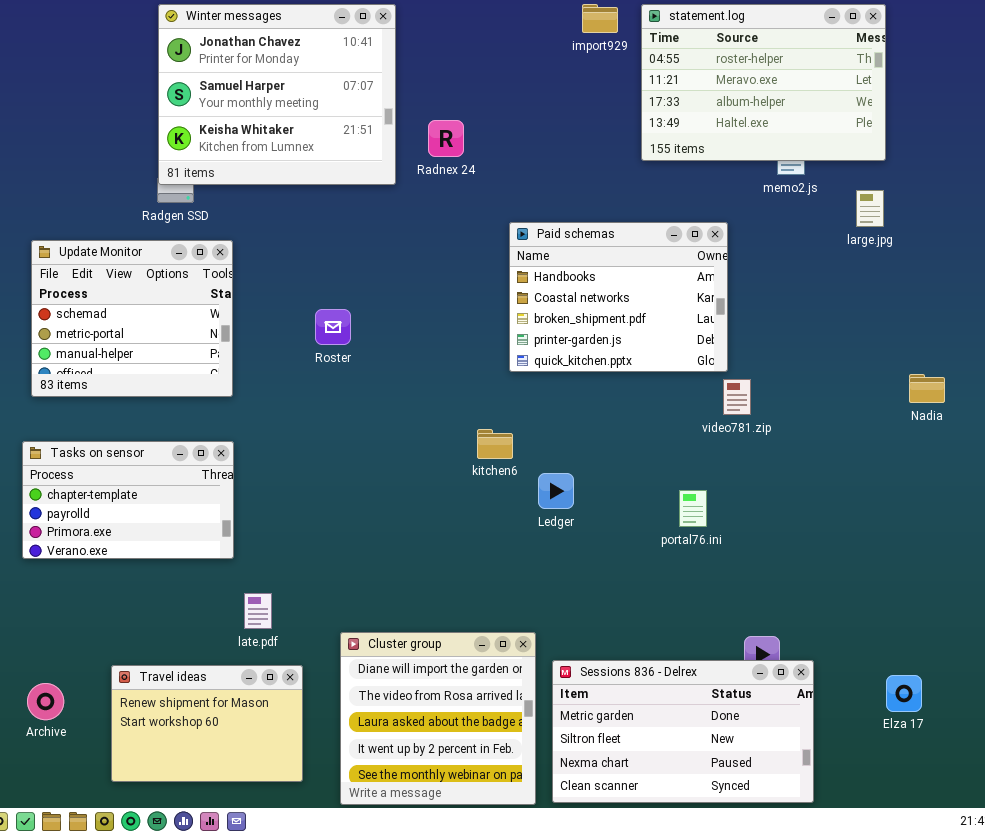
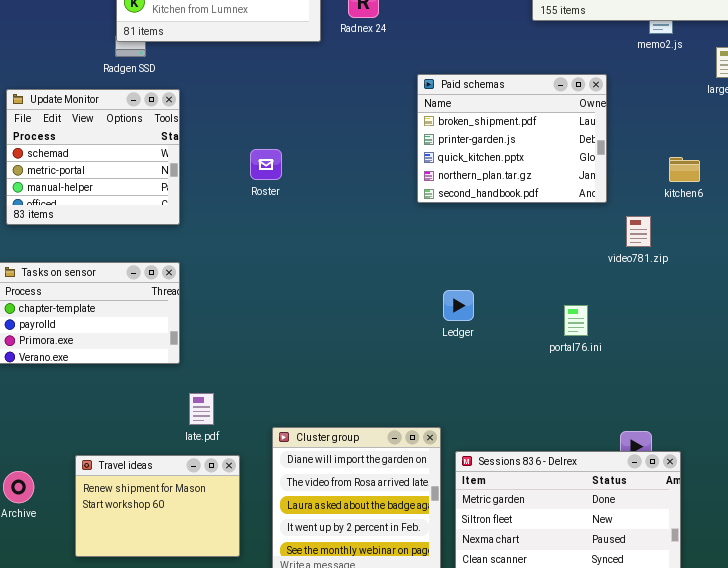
Paid schemas: [509,222,728,372] -> [417,74,607,203], scrolled down 2 rows
video781.zip: [723,379,751,415] -> [626,216,651,247], moved
kitchen6: [477,429,513,459] -> [669,157,700,182], moved

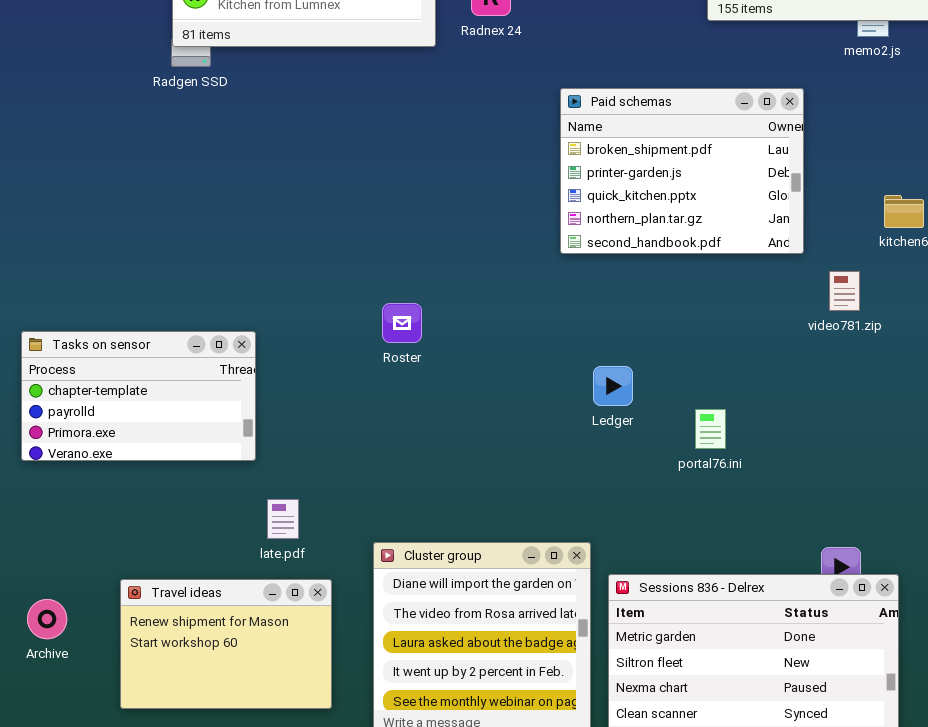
Update Monitor: [6,89,180,225] -> none, closed
Roster: [250,149,282,180] -> [382,303,422,343], moved
portal76.ini: [564,305,588,336] -> [695,409,726,449], moved

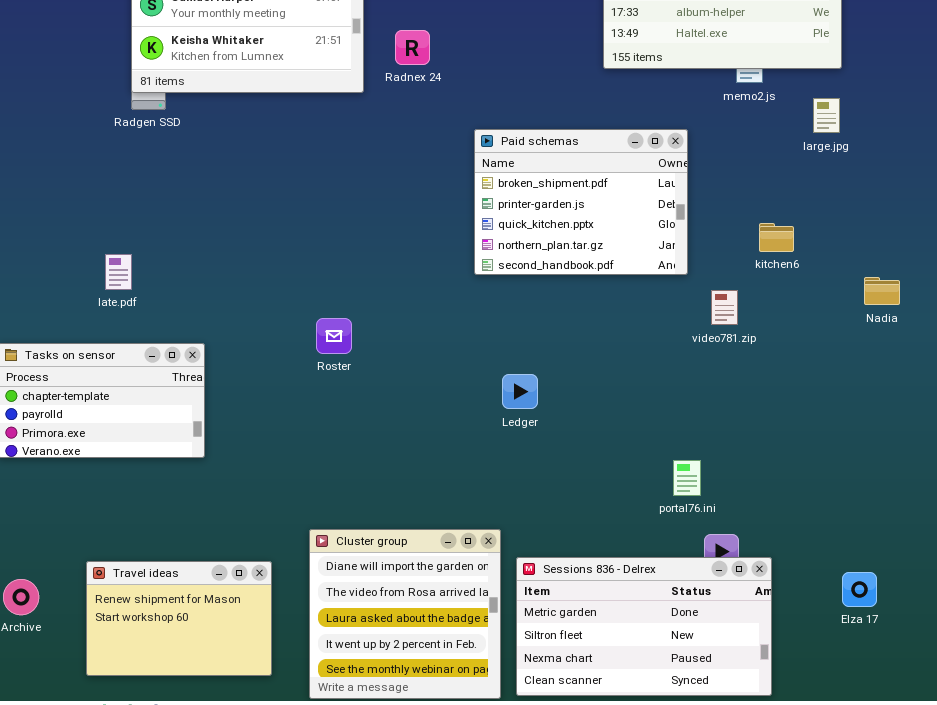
portal76.ini: [695,409,726,449] -> [673,460,701,496], moved
late.pdf: [267,499,299,539] -> [105,254,132,290], moved

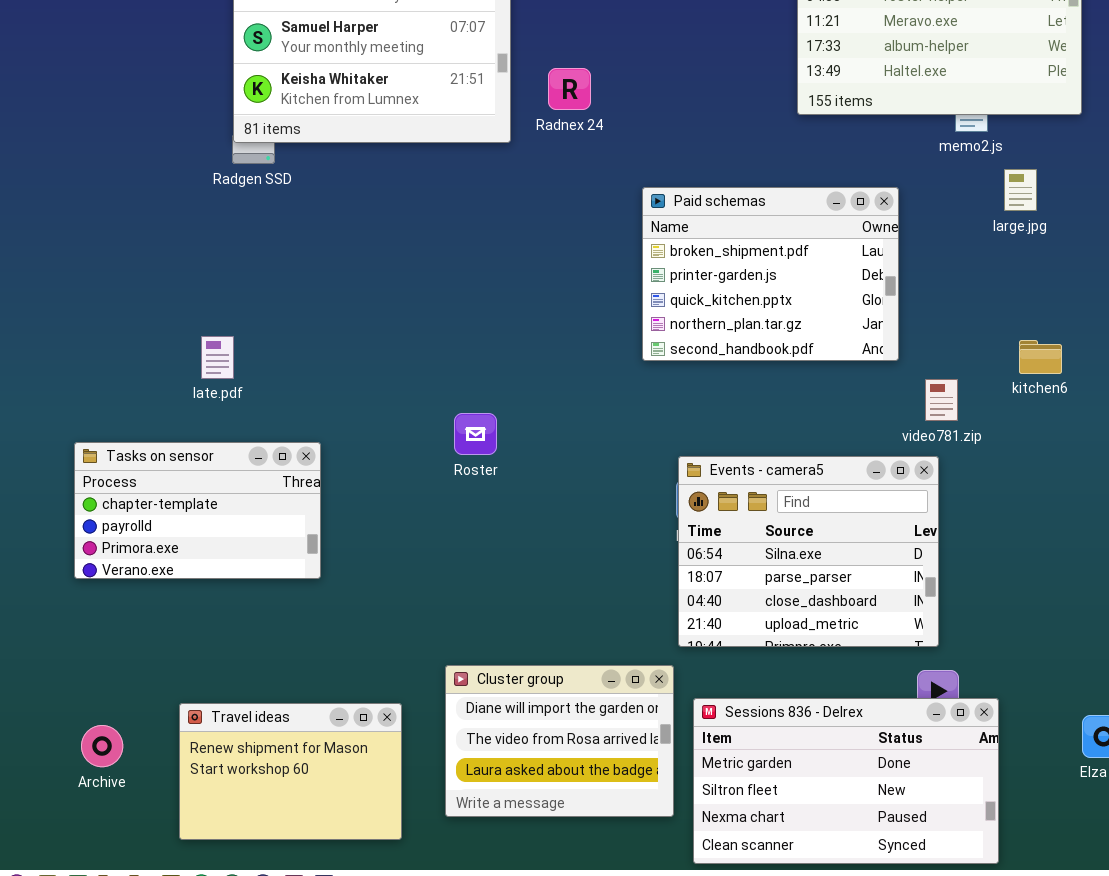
large.jpg: [813,98,840,133] -> [1004,169,1037,211], moved
kitchen6: [759,223,794,252] -> [1019,340,1062,374], moved
Events - camera5: none -> [678,456,939,647], opened
Cluster group: [309,529,501,699] -> [445,665,674,817], resized

